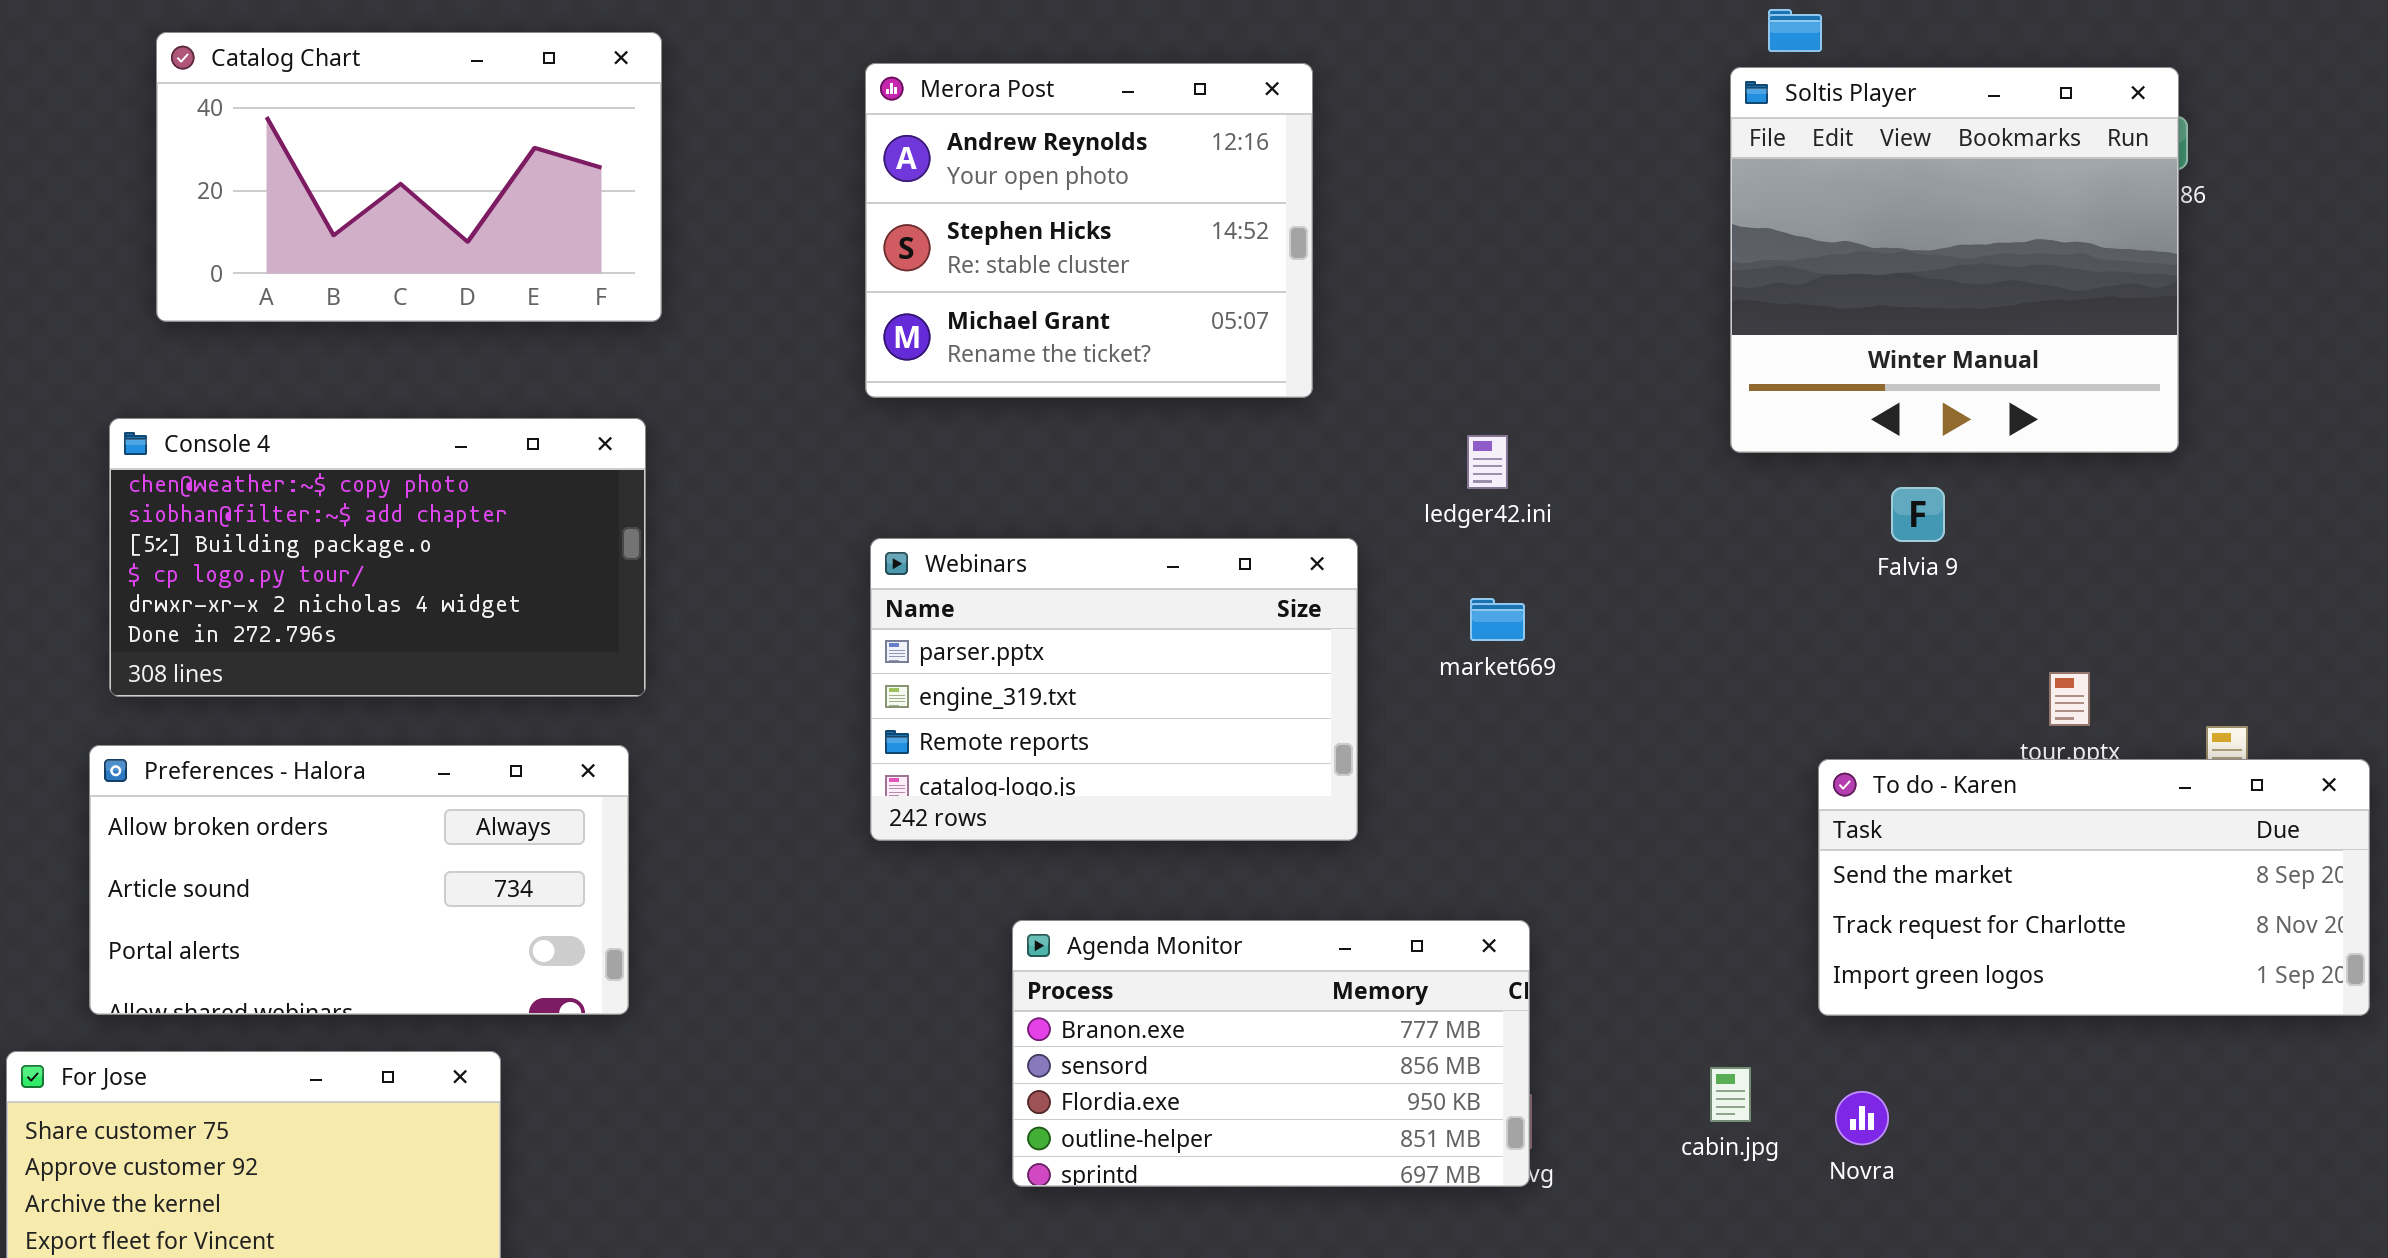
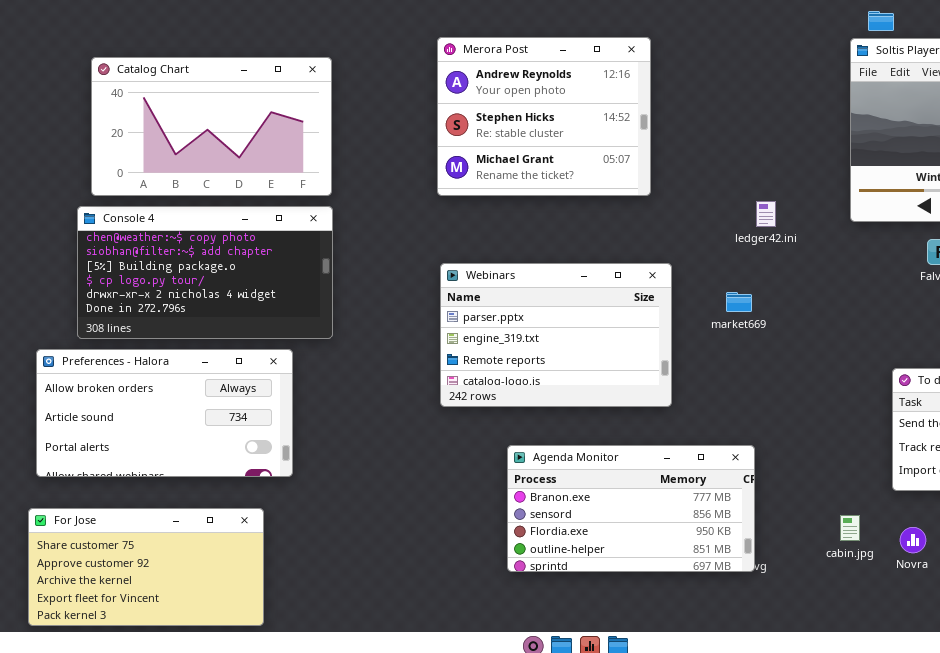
Catalog Chart: [156,32,662,322] -> [91,57,332,196], moved
ledger42.ini: [1467,435,1508,489] -> [756,201,776,227], moved
Preferences - Halora: [89,745,629,1015] -> [36,349,293,477], moved

